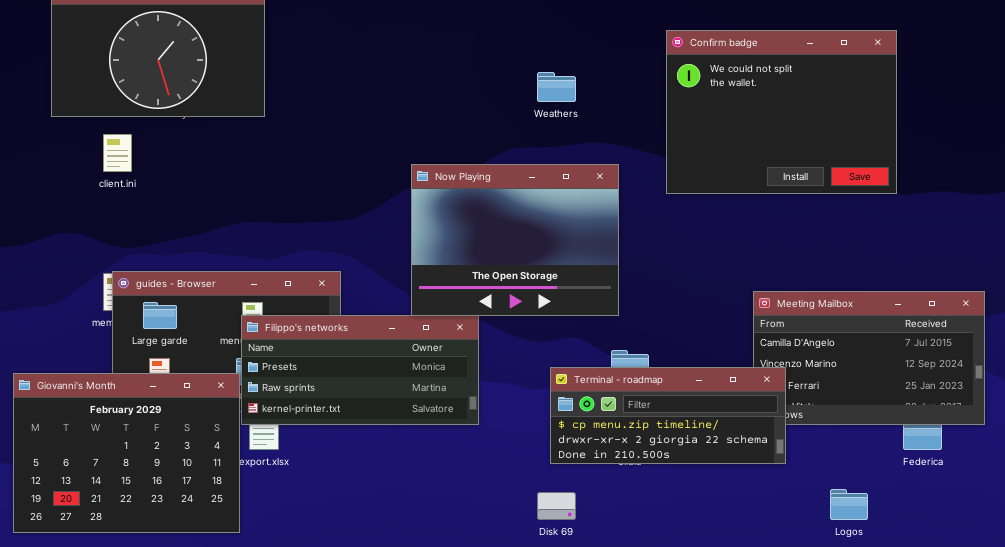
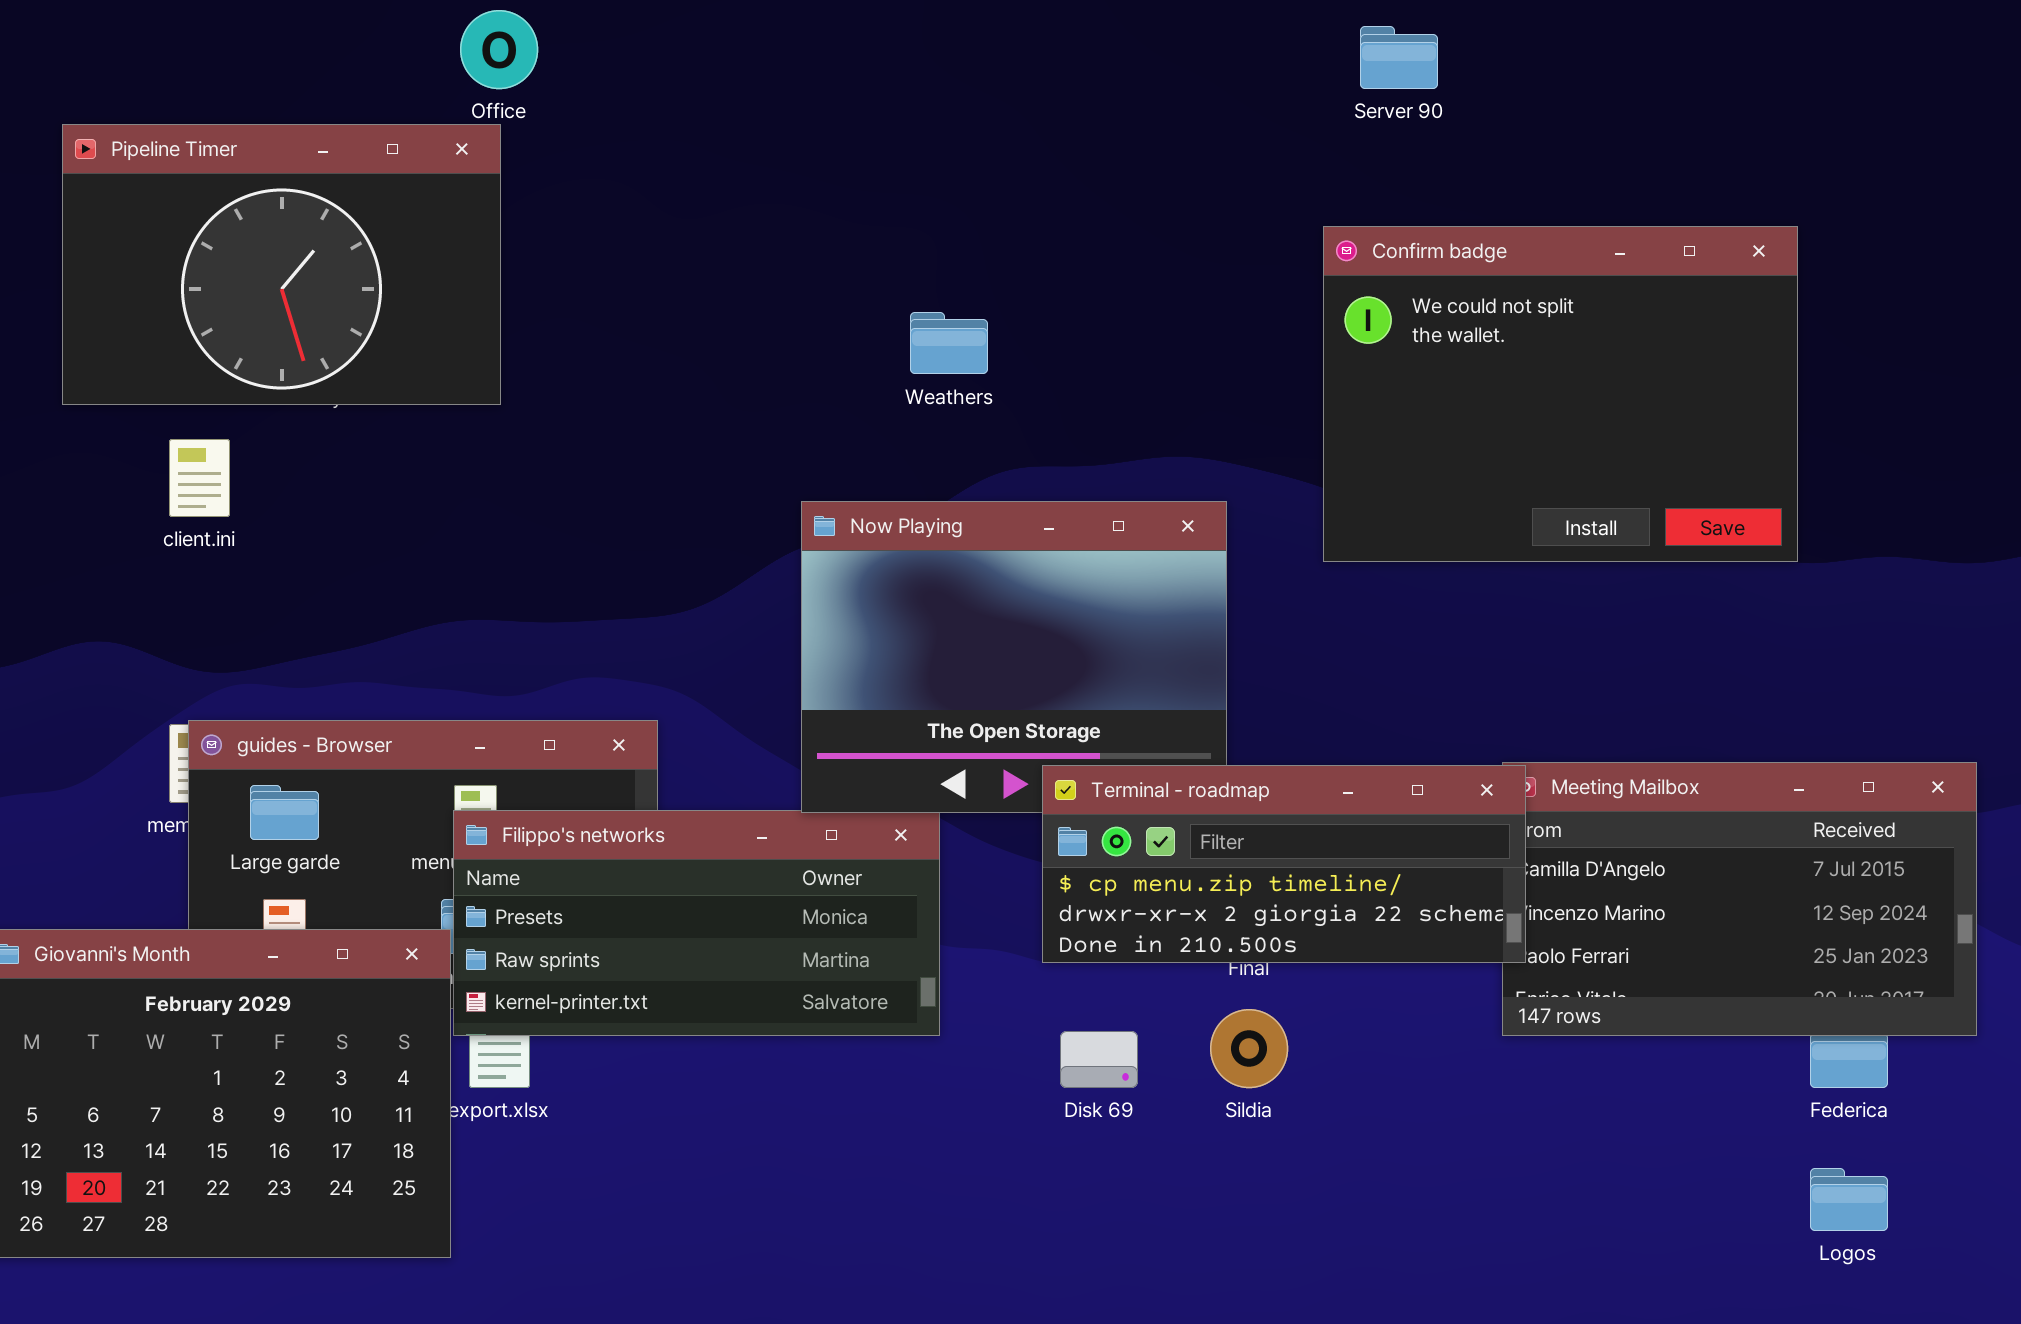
Weathers: [537,72,576,102] -> [910,312,988,374], moved
Terminal - roadmap: [550,367,786,464] -> [1042,765,1526,963], moved
Logos: [830,489,868,520] -> [1810,1168,1888,1231], moved
Disk 69: [537,492,576,520] -> [1060,1031,1138,1088], moved

